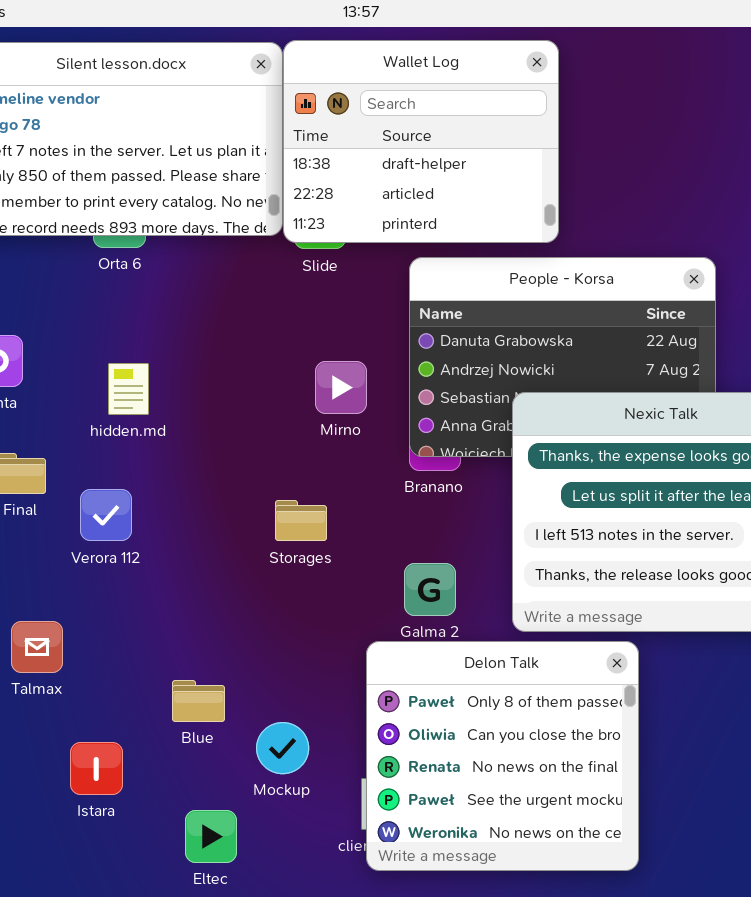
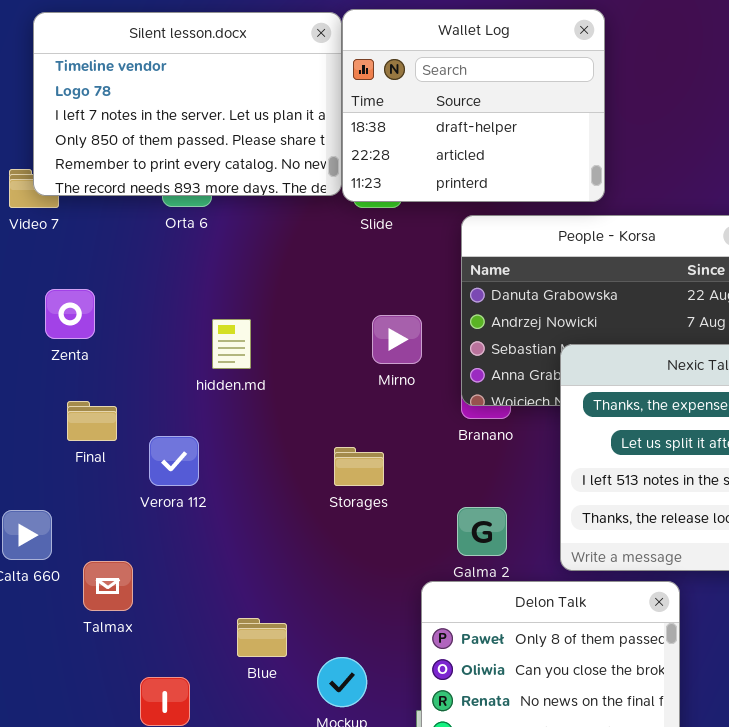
hidden.md: [108,363,149,415] -> [212,319,251,369], moved

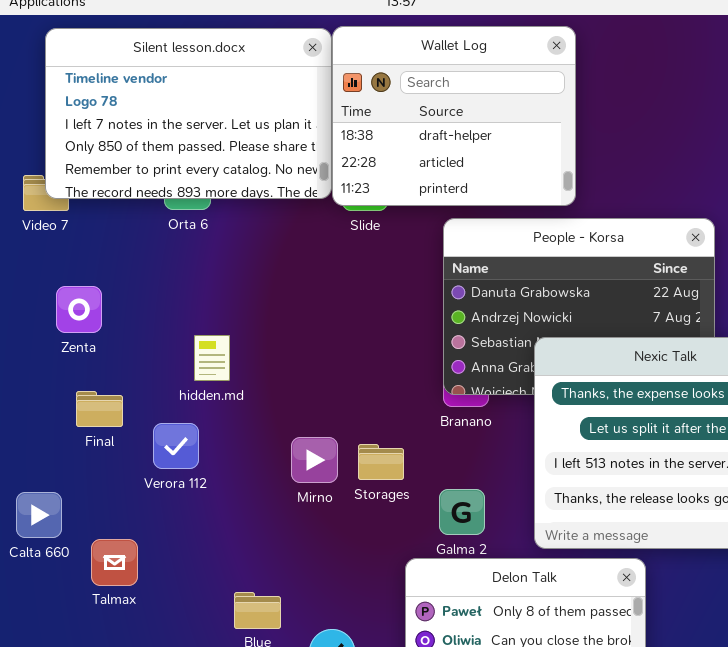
Mirno: [372,315,422,364] -> [291,437,338,483], moved
hidden.md: [212,319,251,369] -> [194,335,230,381], moved
Storages: [334,447,384,486] -> [358,444,404,480], moved

